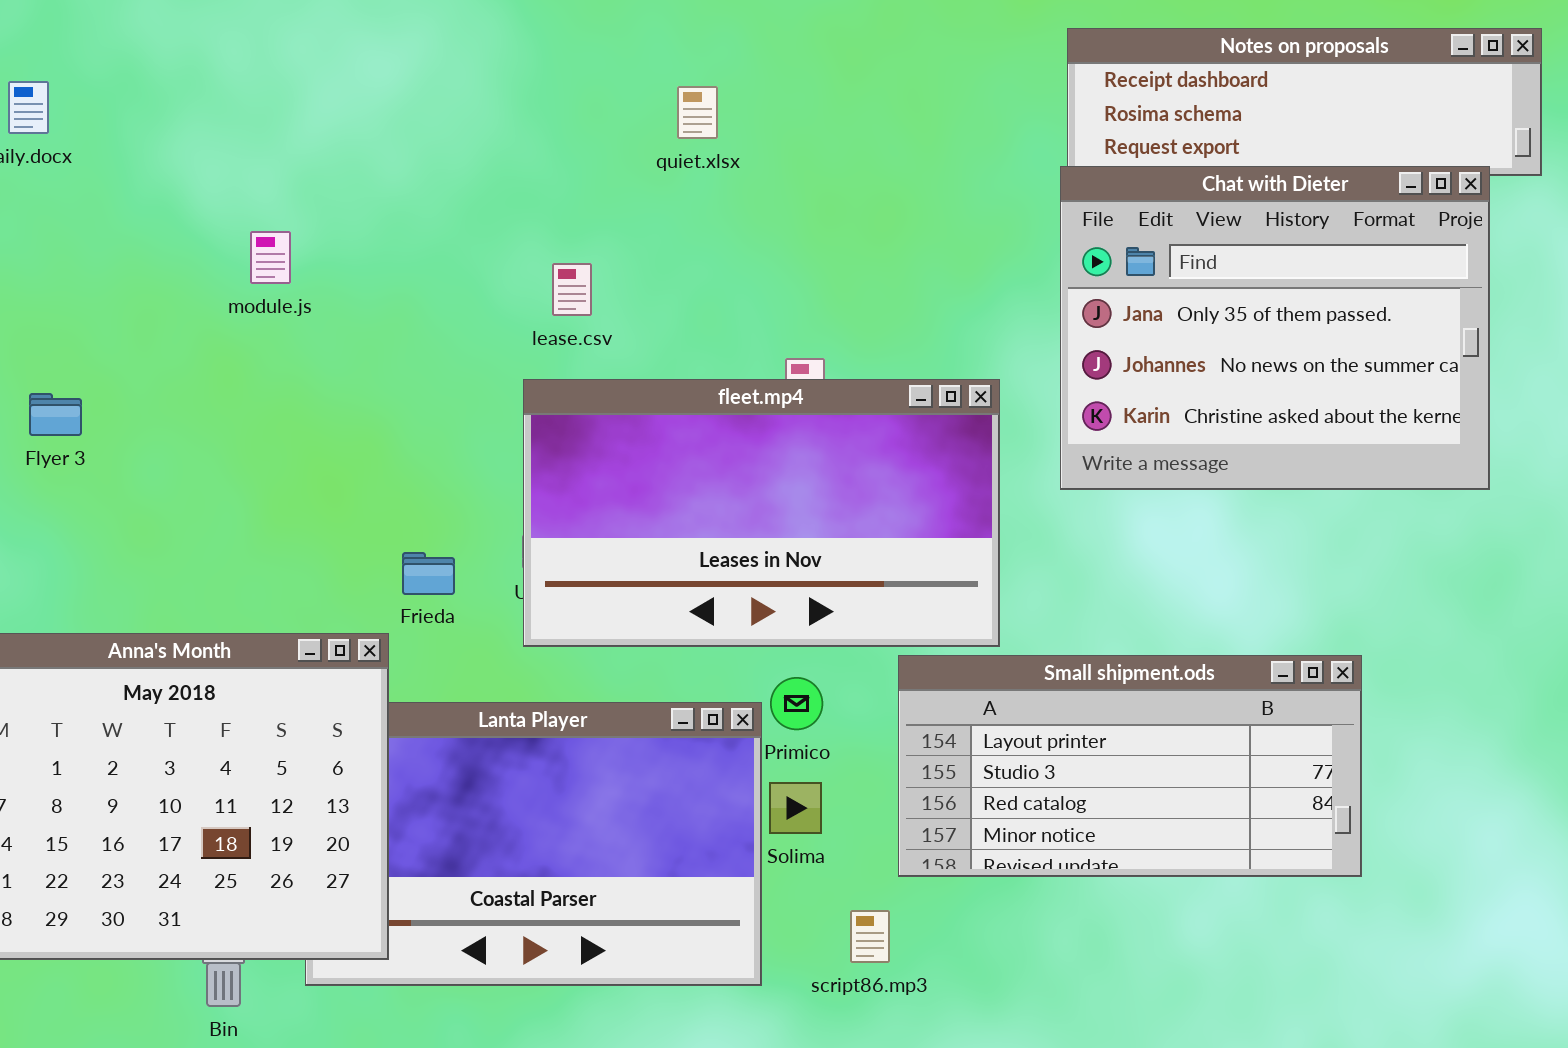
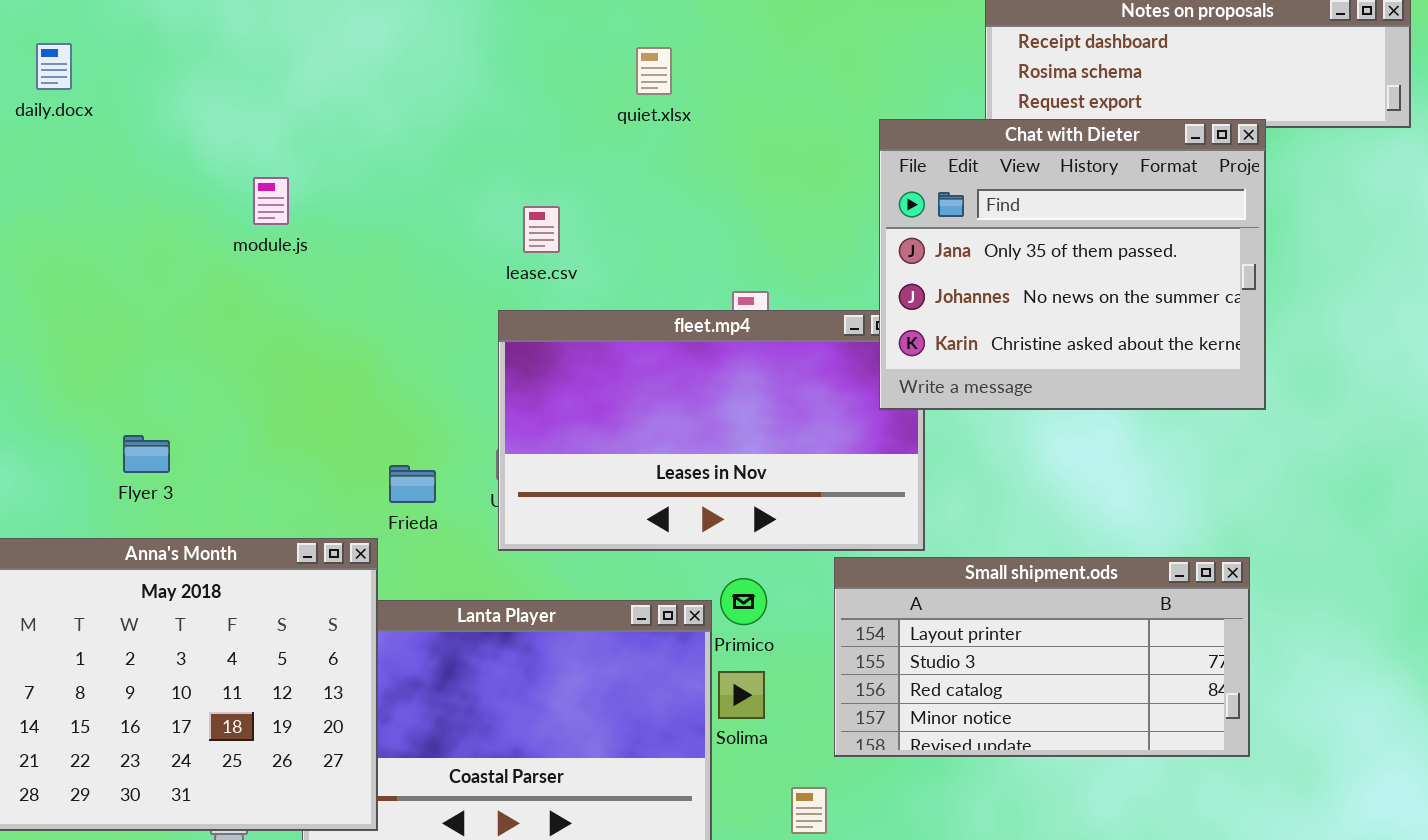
Chat with Dieter: [1060,166,1490,490] -> [879,119,1266,410], moved
Flyer 3: [29,393,82,436] -> [123,435,170,473], moved

